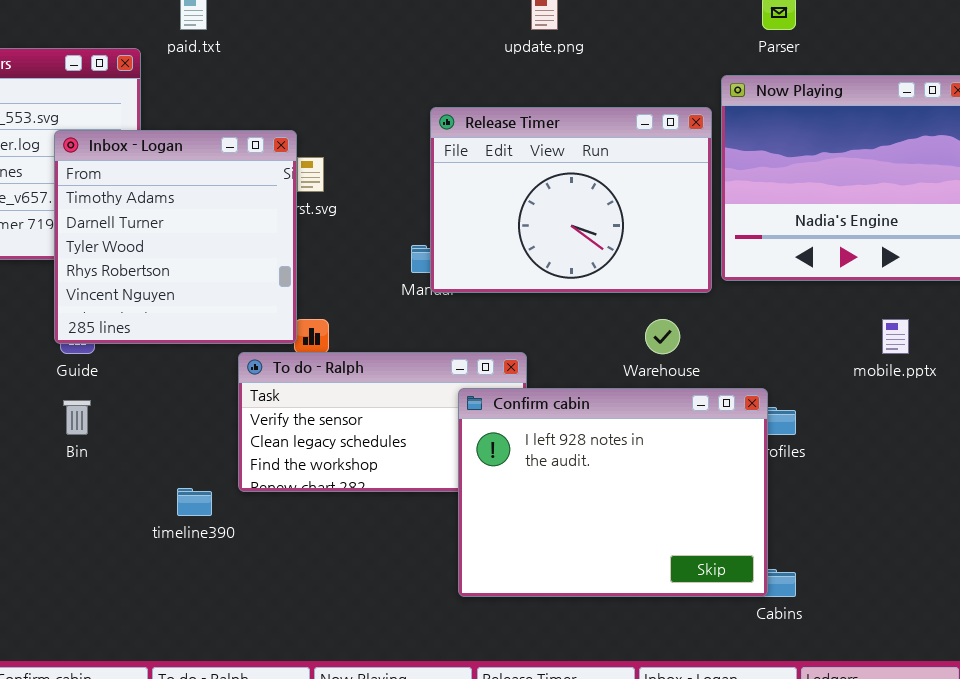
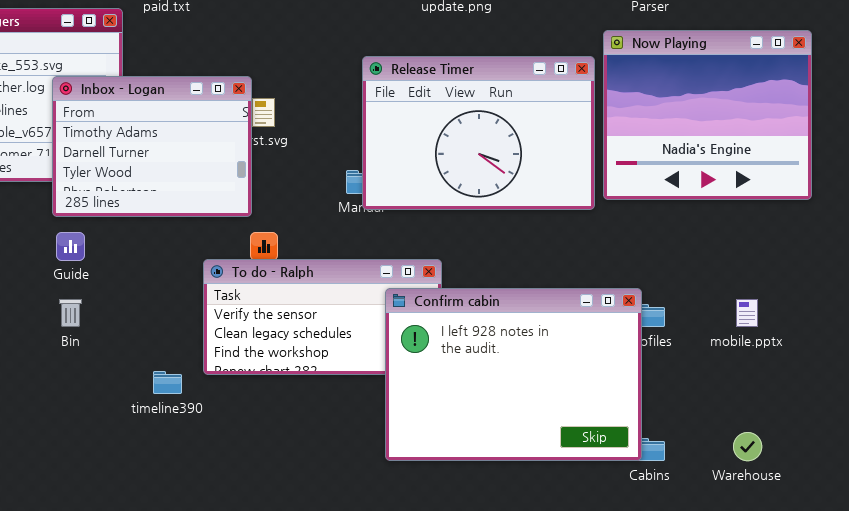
Inbox - Logan: [54,130,297,344] -> [52,76,252,217], resized
Warehouse: [645,319,680,354] -> [733,432,762,461], moved
mobile.pptx: [882,319,909,354] -> [736,299,758,327], moved

